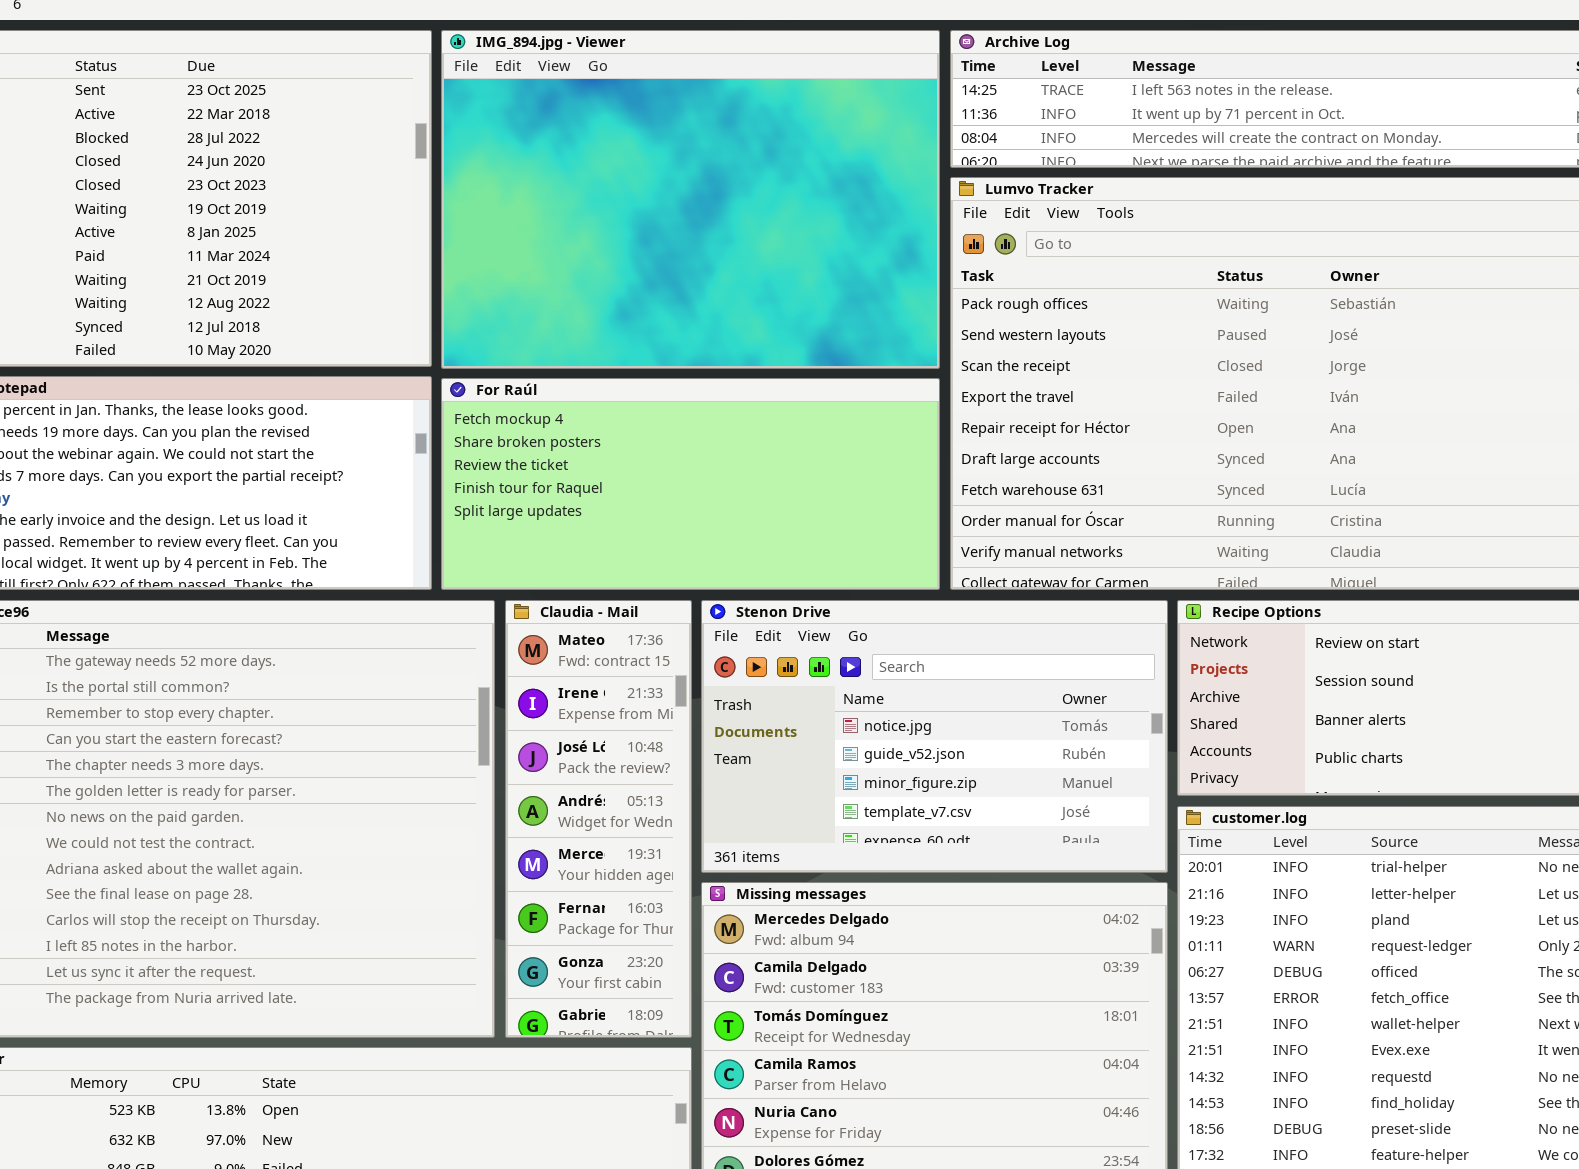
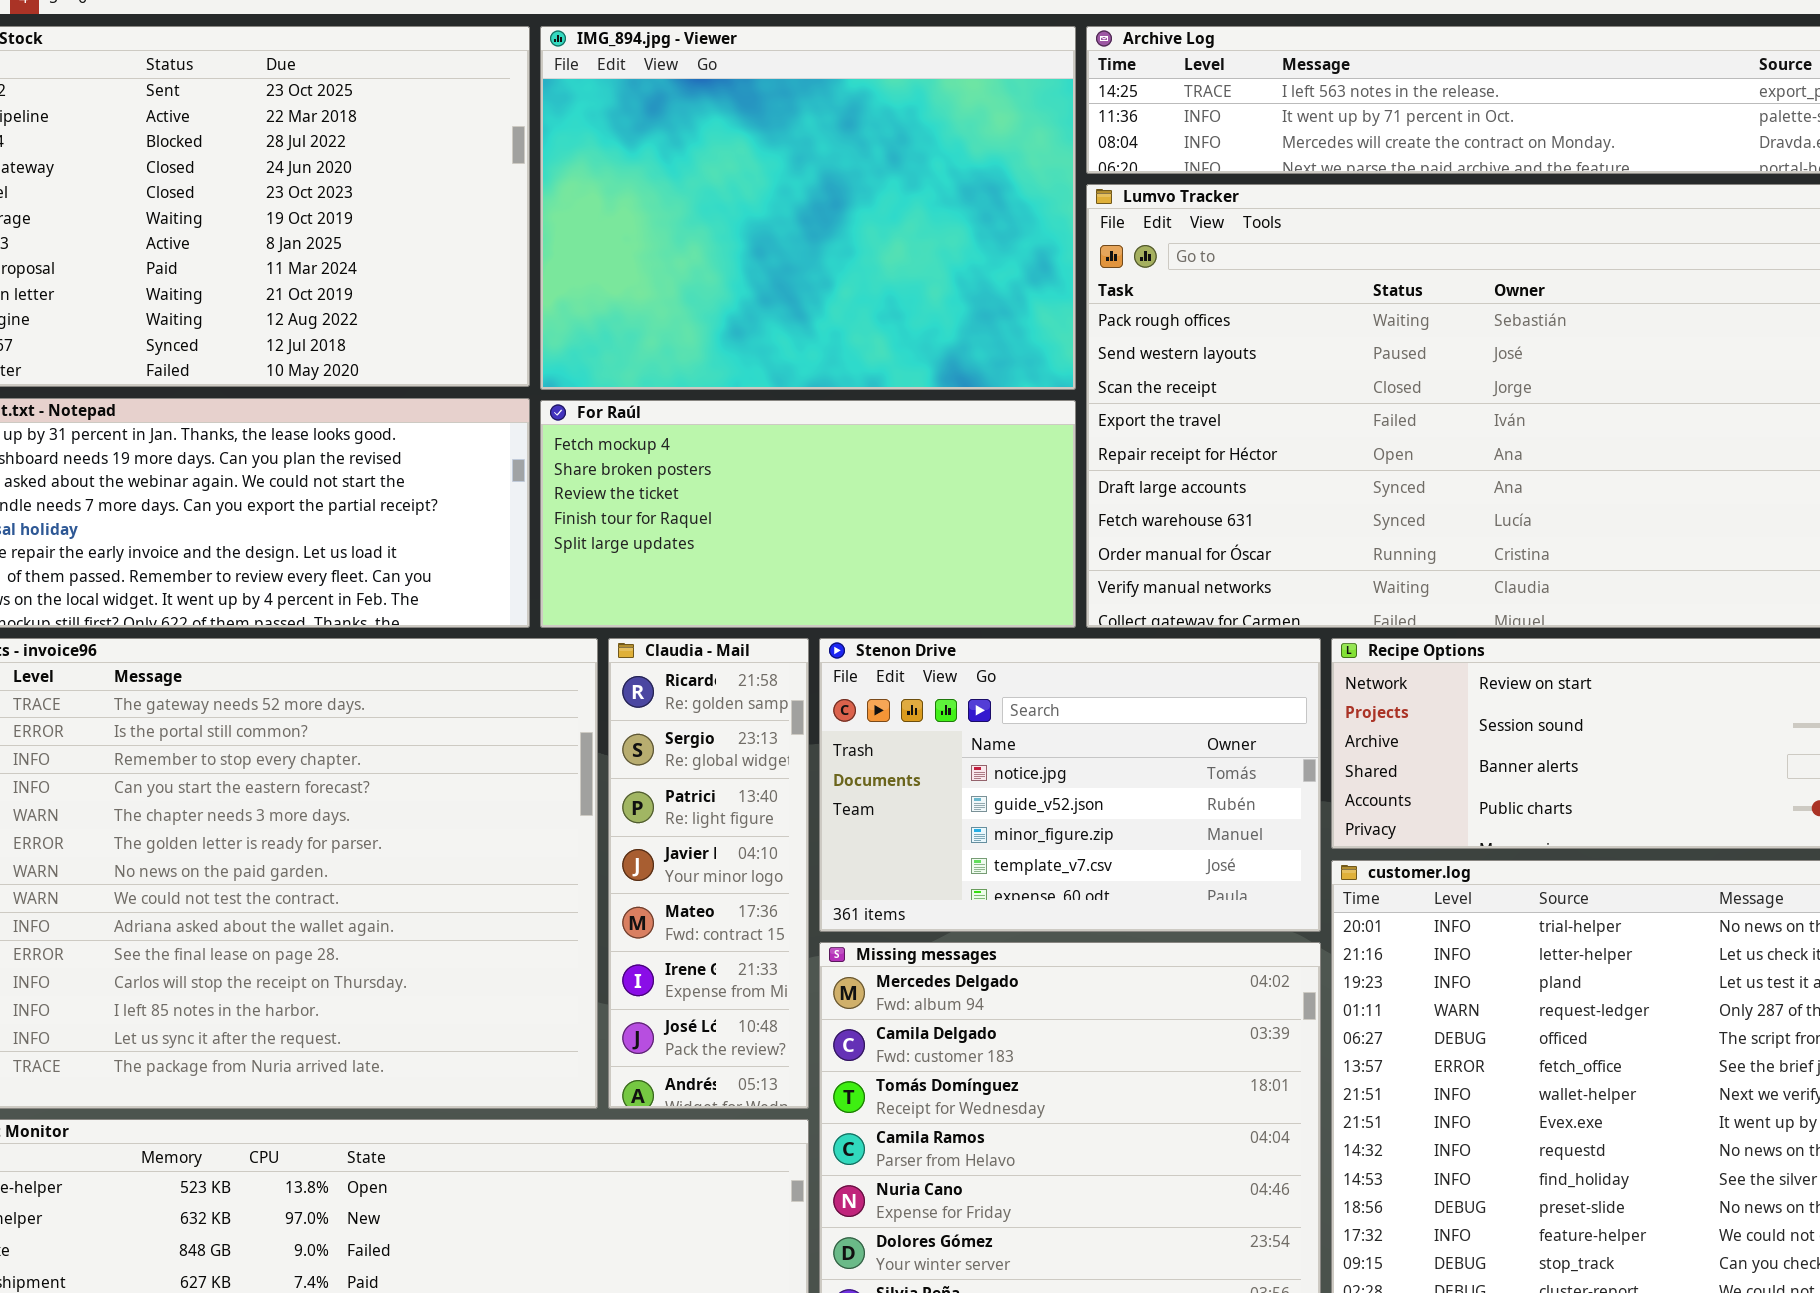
Claudia - Mail: [505,600,692,1038] -> [608,638,809,1109], scrolled up 4 rows

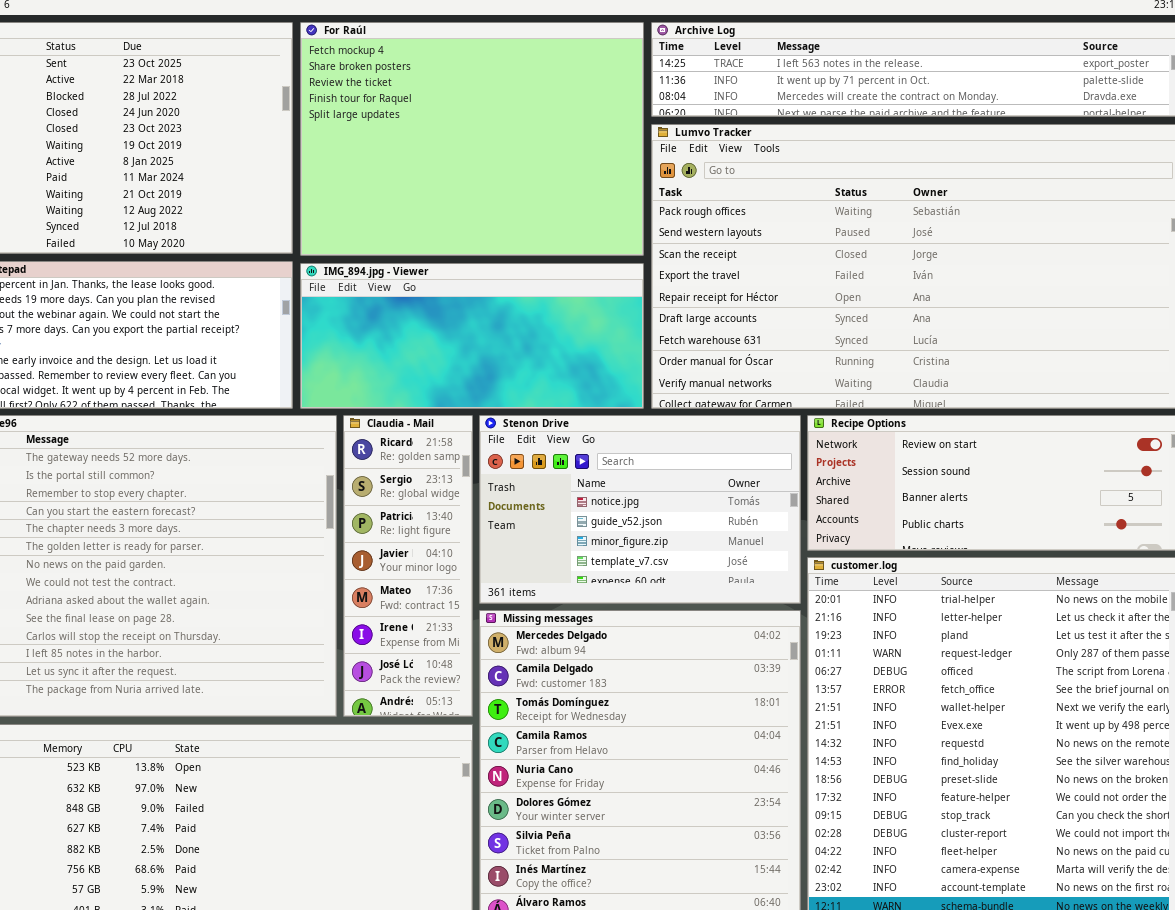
IMG_894.jpg - Viewer: [540,26,1076,390] -> [300,263,644,409], moved, resized
For Raúl: [540,400,1076,628] -> [300,22,644,256], moved, resized

